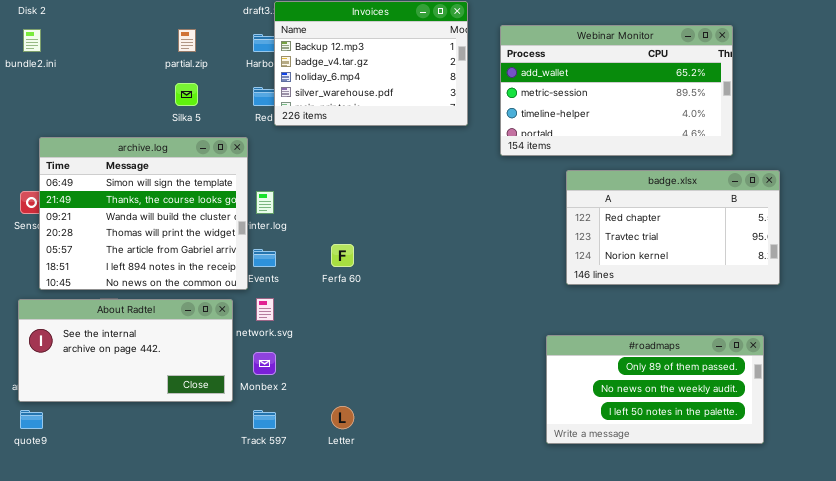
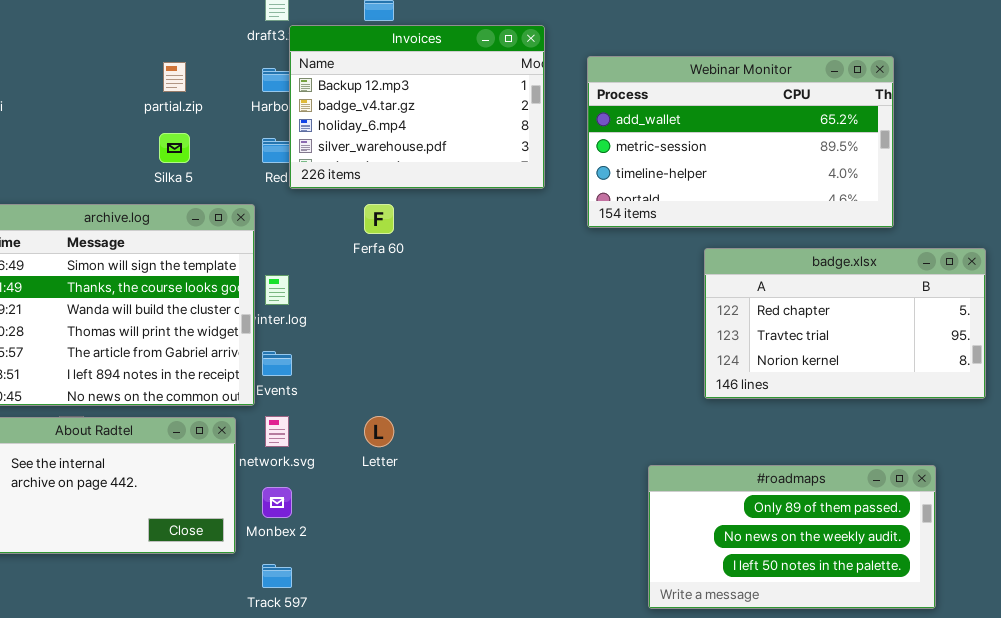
badge.xlsx: [566,170,780,285] -> [704,248,986,399], moved
Ferfa 60: [331,244,354,267] -> [364,204,394,234], moved
Letter: [331,406,354,429] -> [364,416,394,447], moved

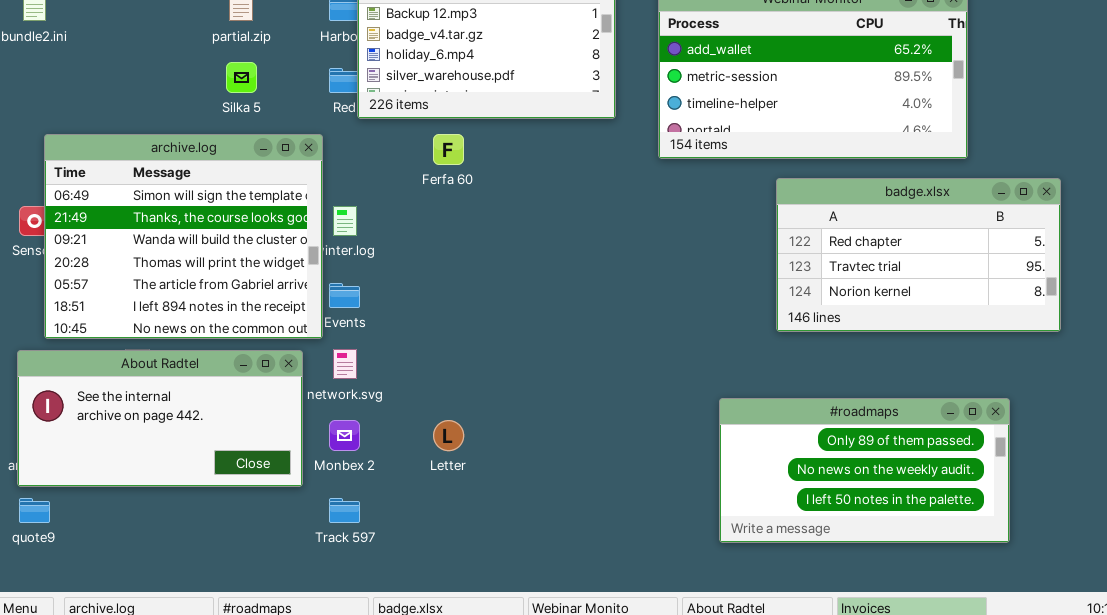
Letter: [364,416,394,447] -> [433,420,464,451], moved

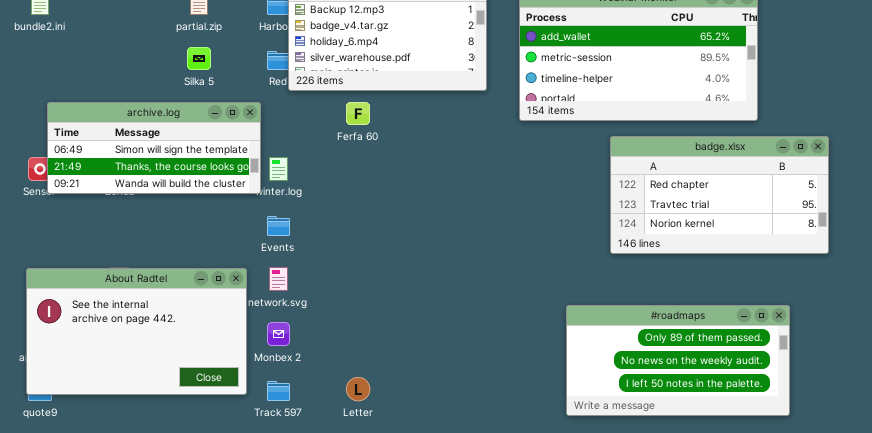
archive.log: [44,134,323,339] -> [47,102,261,194], resized
About Radtel: [17,350,303,487] -> [26,268,247,395], resized
Letter: [433,420,464,451] -> [346,377,370,401], moved

